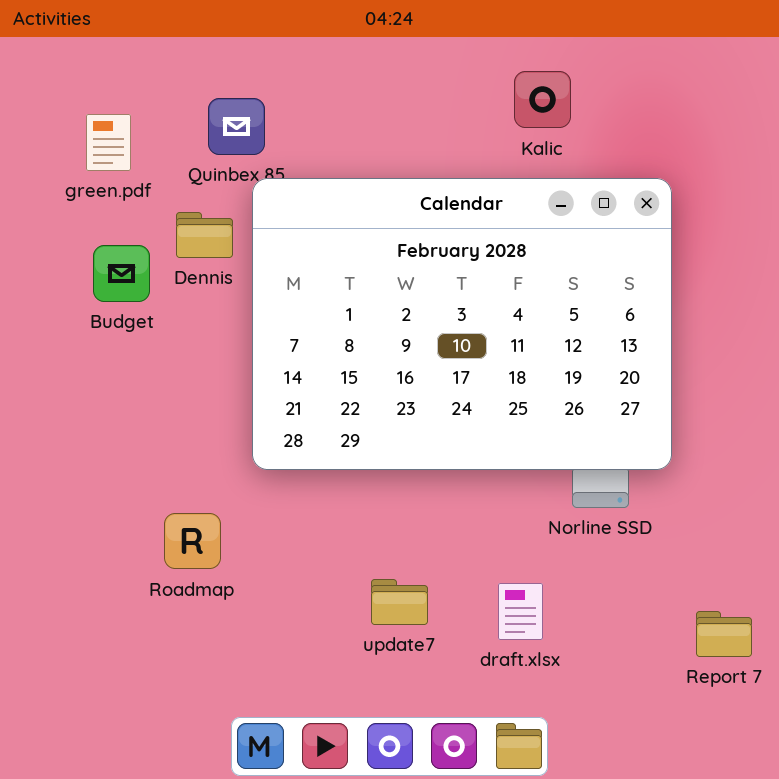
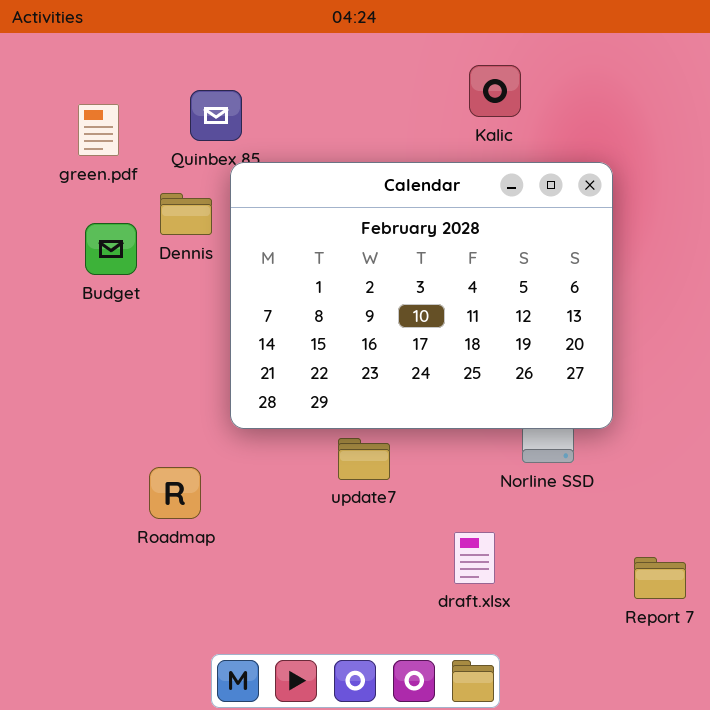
update7: [371,579,428,625] -> [338,438,390,480], moved

